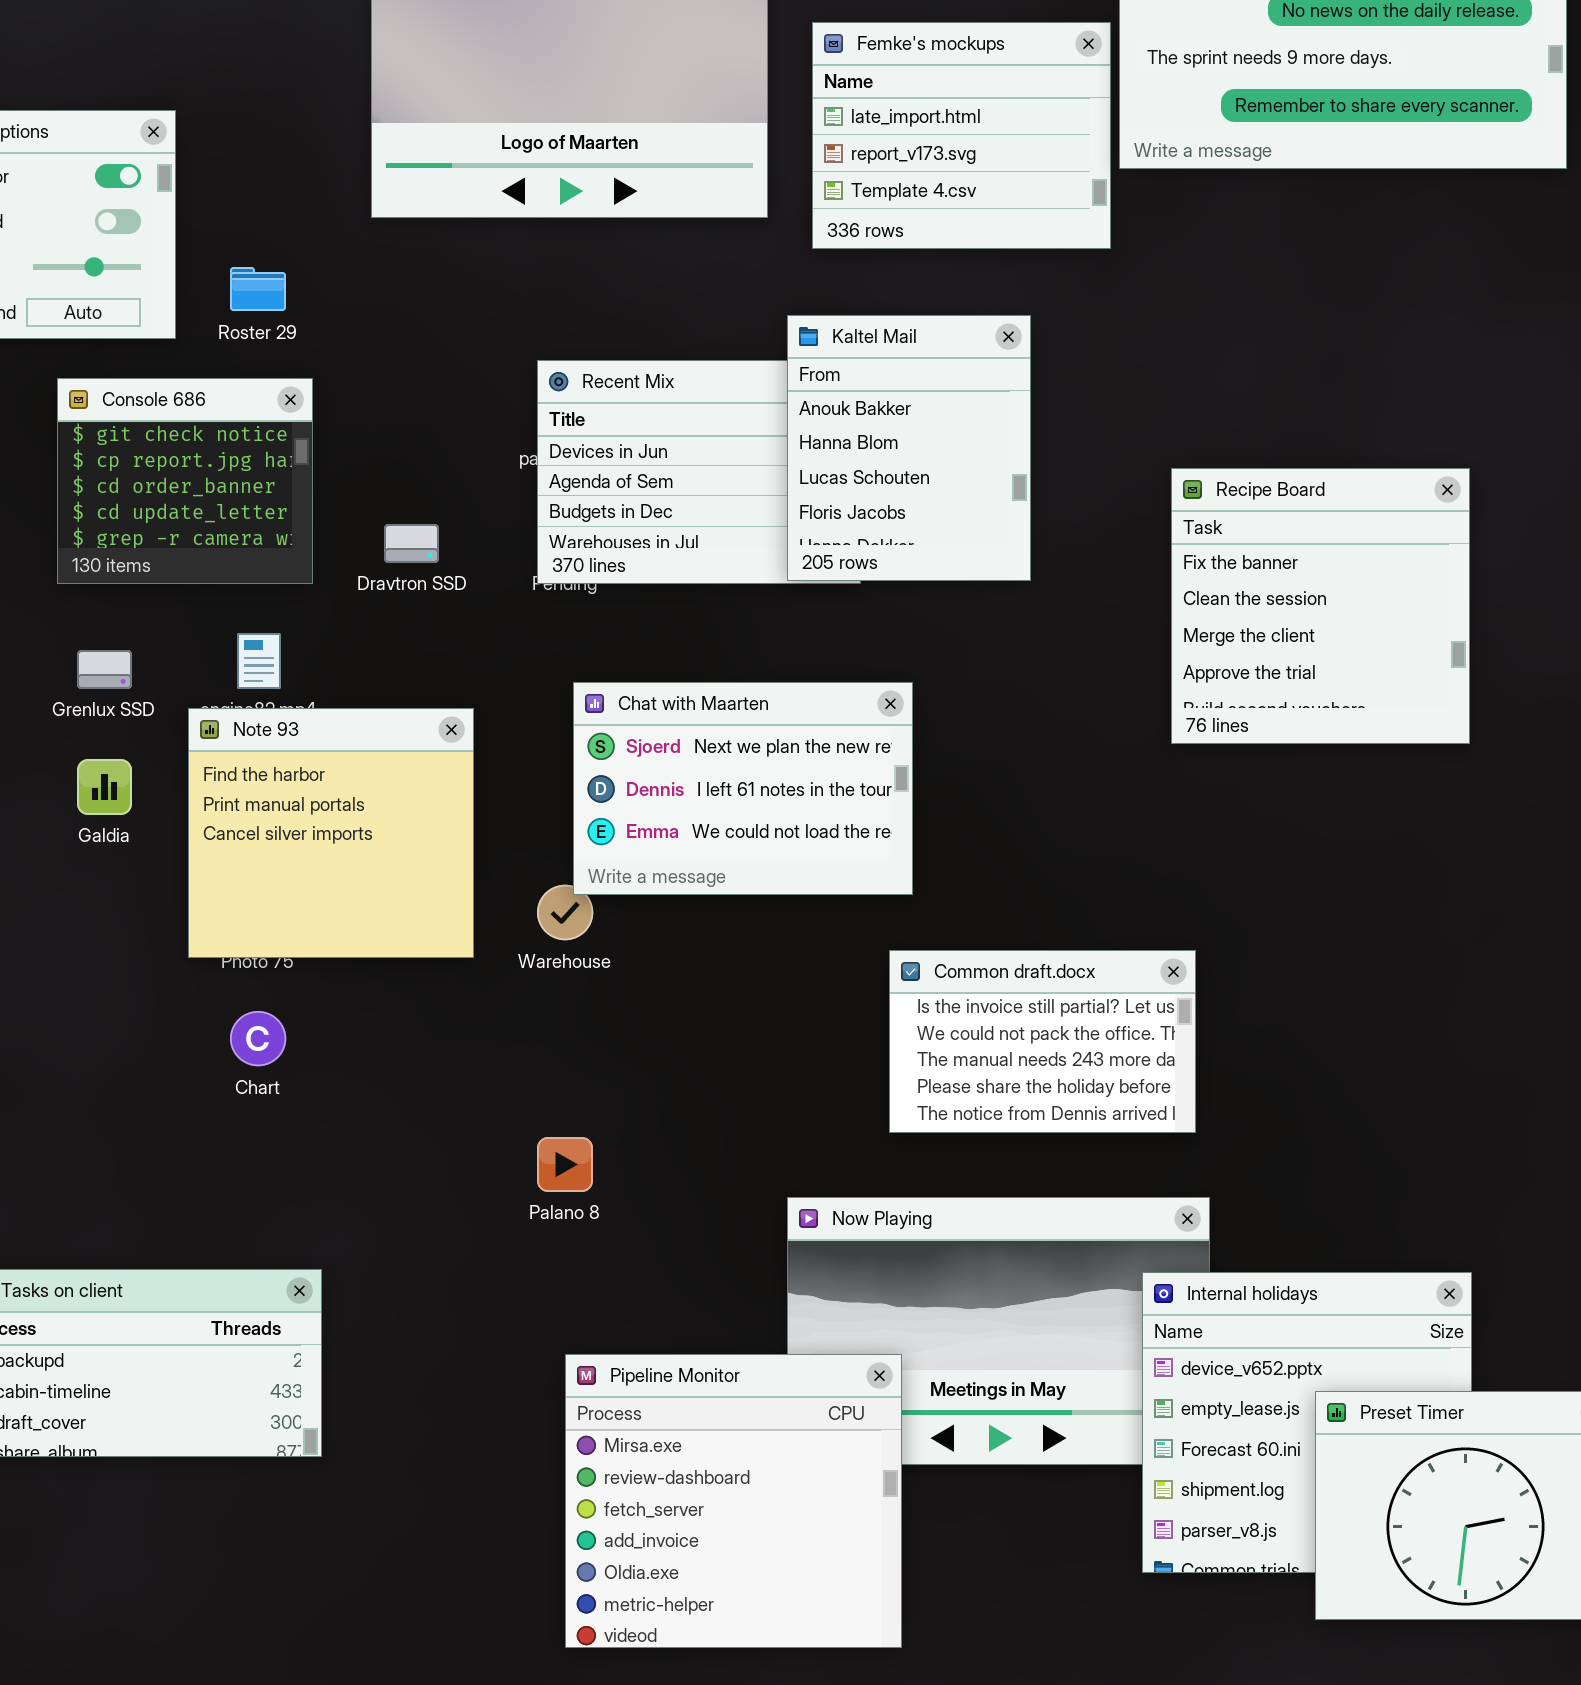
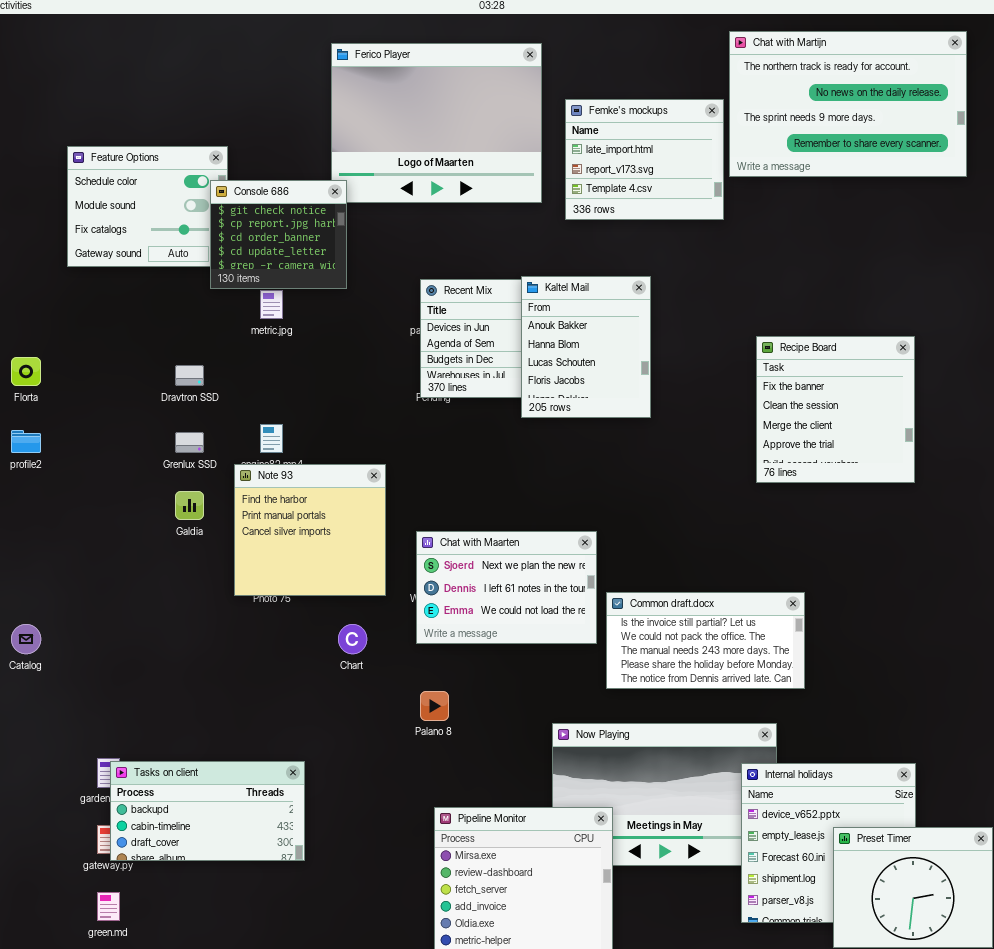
Kaltel Mail: [787,315,1031,581] -> [521,276,651,418], moved
Console 686: [57,378,313,584] -> [210,180,347,289], moved
Dravtron SSD: [384,524,439,563] -> [175,365,204,386], moved
Chat with Maarten: [573,682,913,895] -> [416,531,597,644], moved
Common draft.docx: [889,950,1196,1133] -> [606,592,805,689], resized
Chart: [230,1011,286,1066] -> [338,624,367,654], moved

